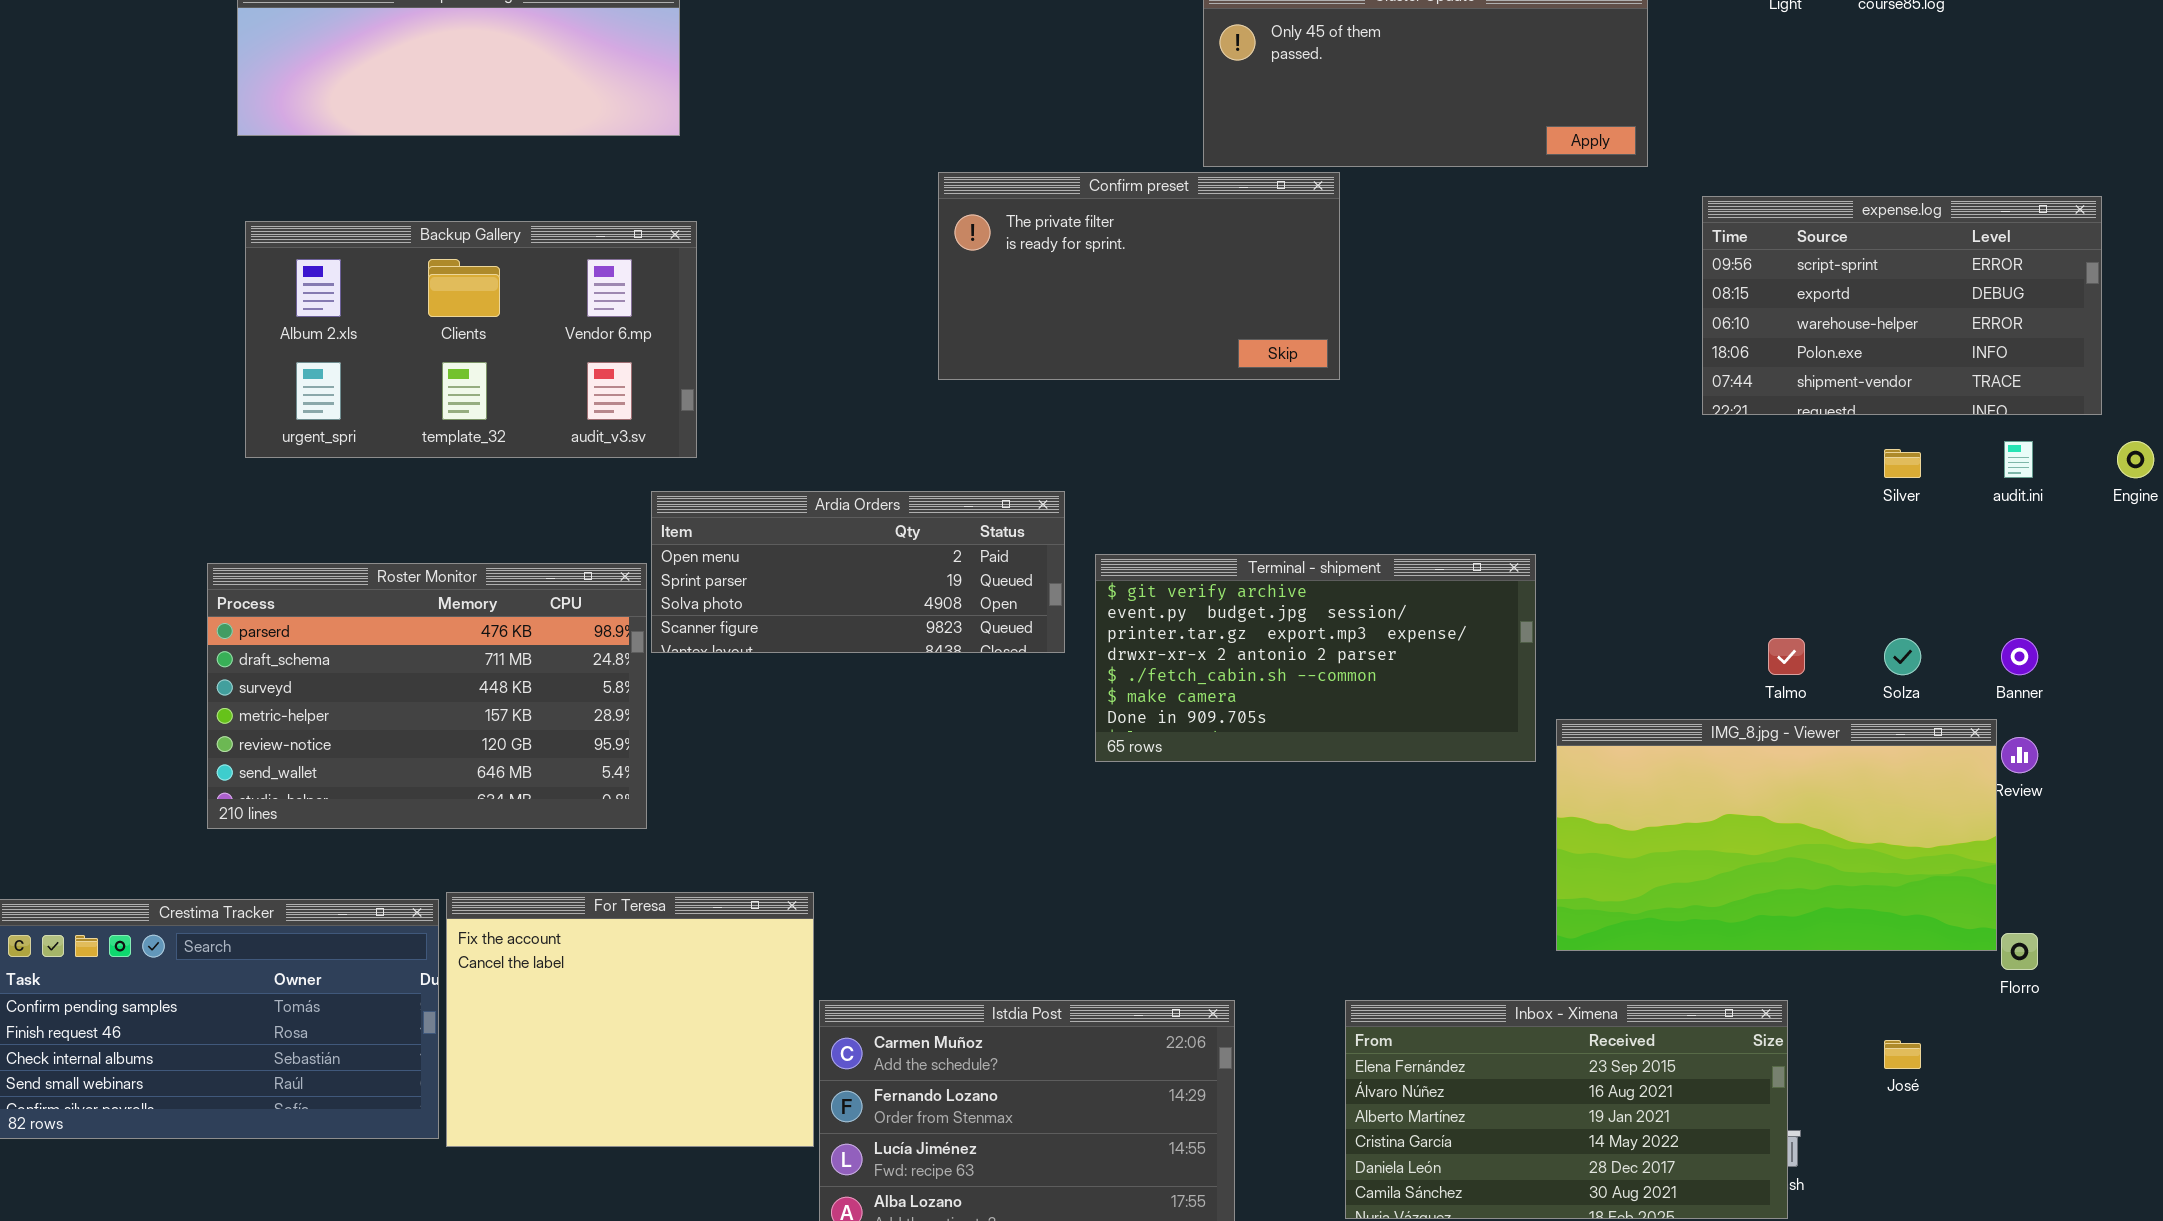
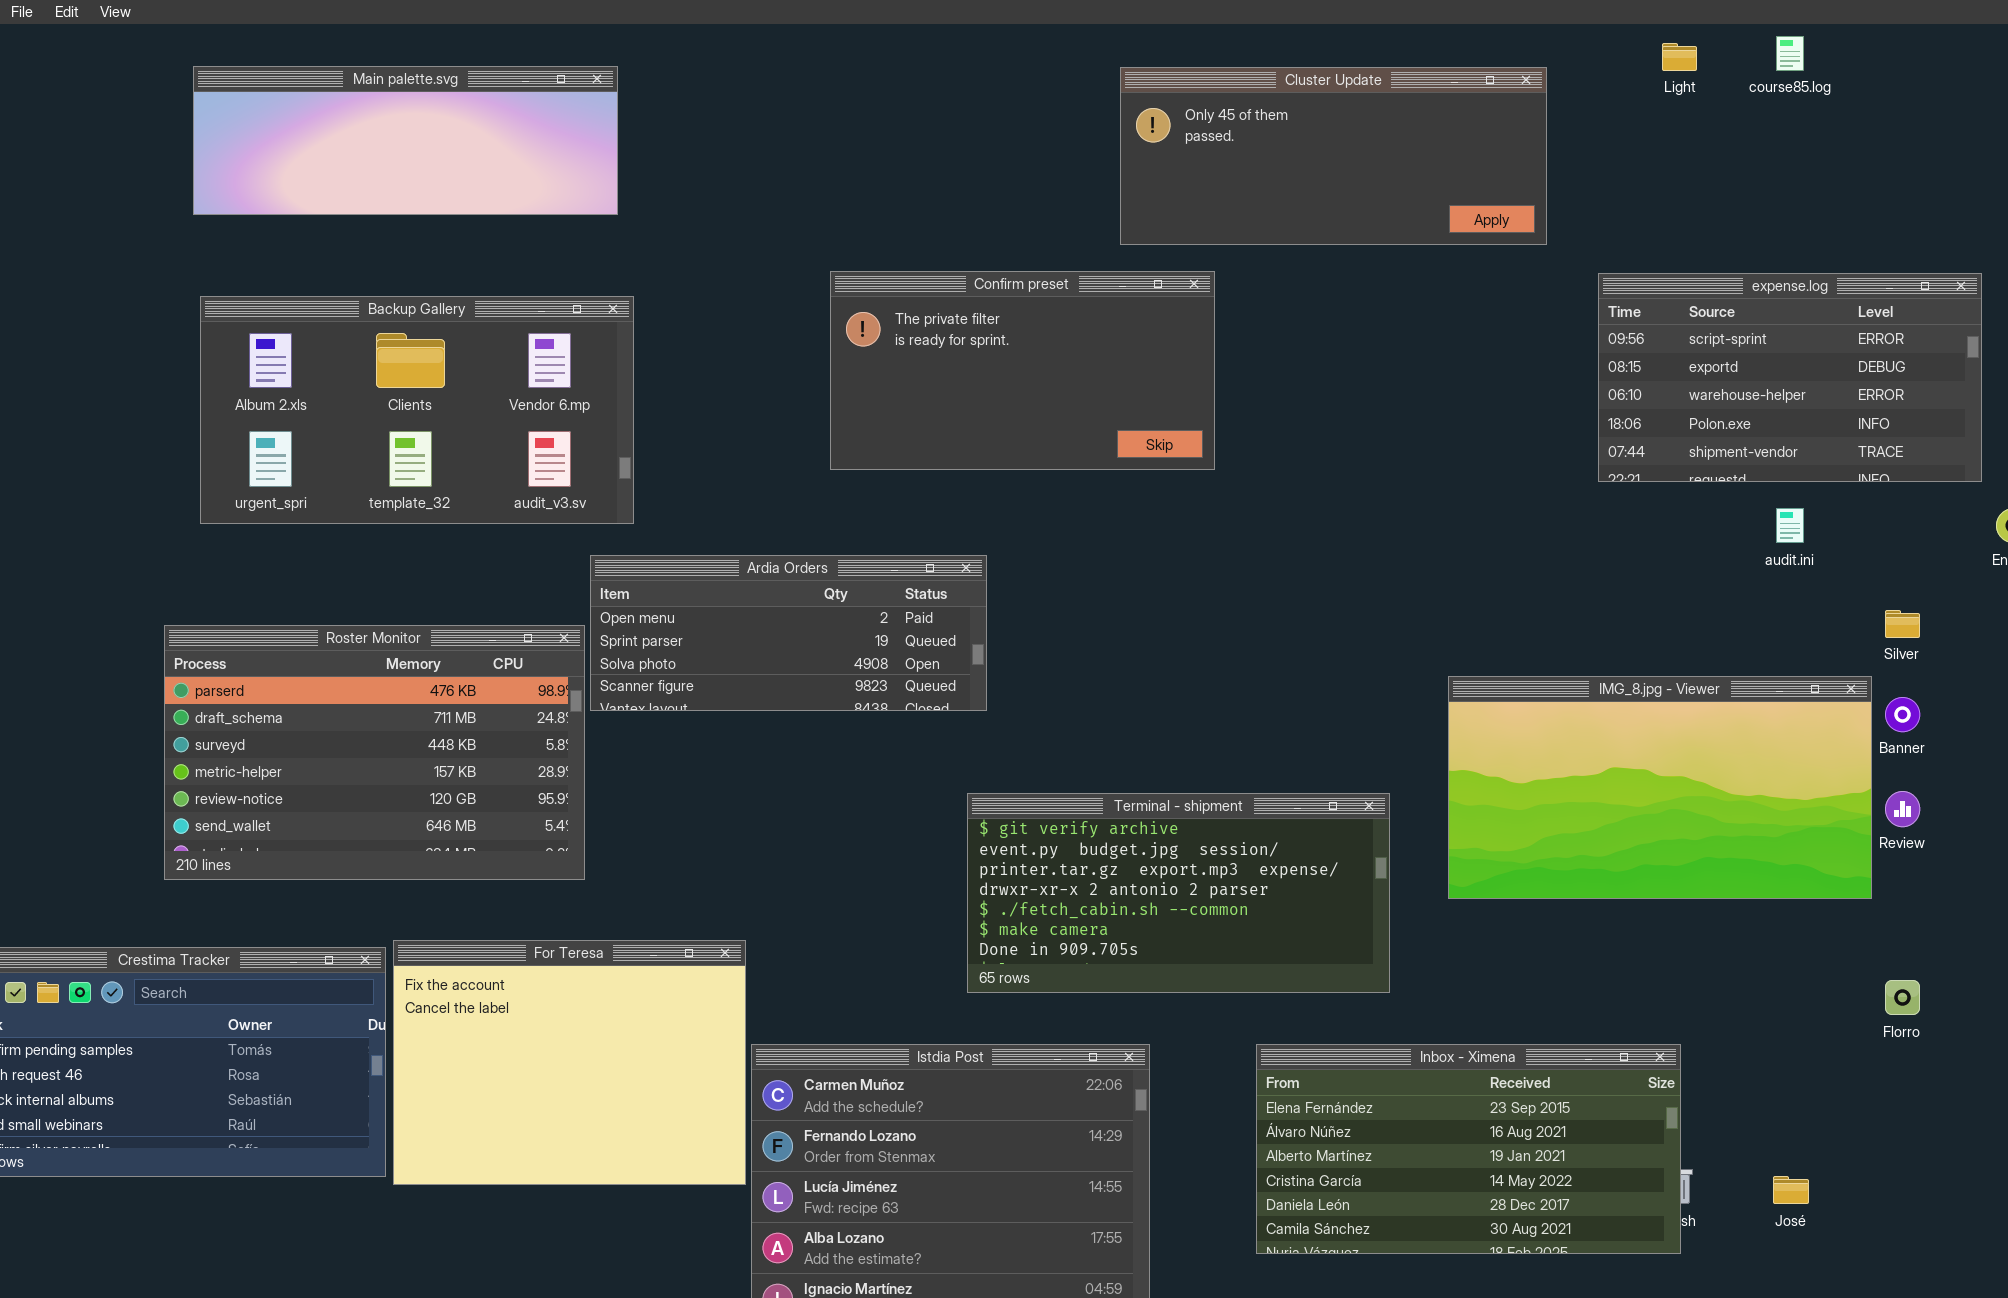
Confirm preset: [938,172,1340,380] -> [830,271,1215,470], moved
audit.ini: [2004,441,2033,478] -> [1776,508,1804,543], moved
Silver: [1884,449,1921,478] -> [1885,610,1920,638], moved
Terminal - shipment: [1095,554,1536,762] -> [967,793,1390,993], moved
IMG_8.jpg - Viewer: [1556,719,1997,951] -> [1448,676,1872,899], moved
José: [1884,1040,1921,1069] -> [1773,1176,1809,1204], moved

